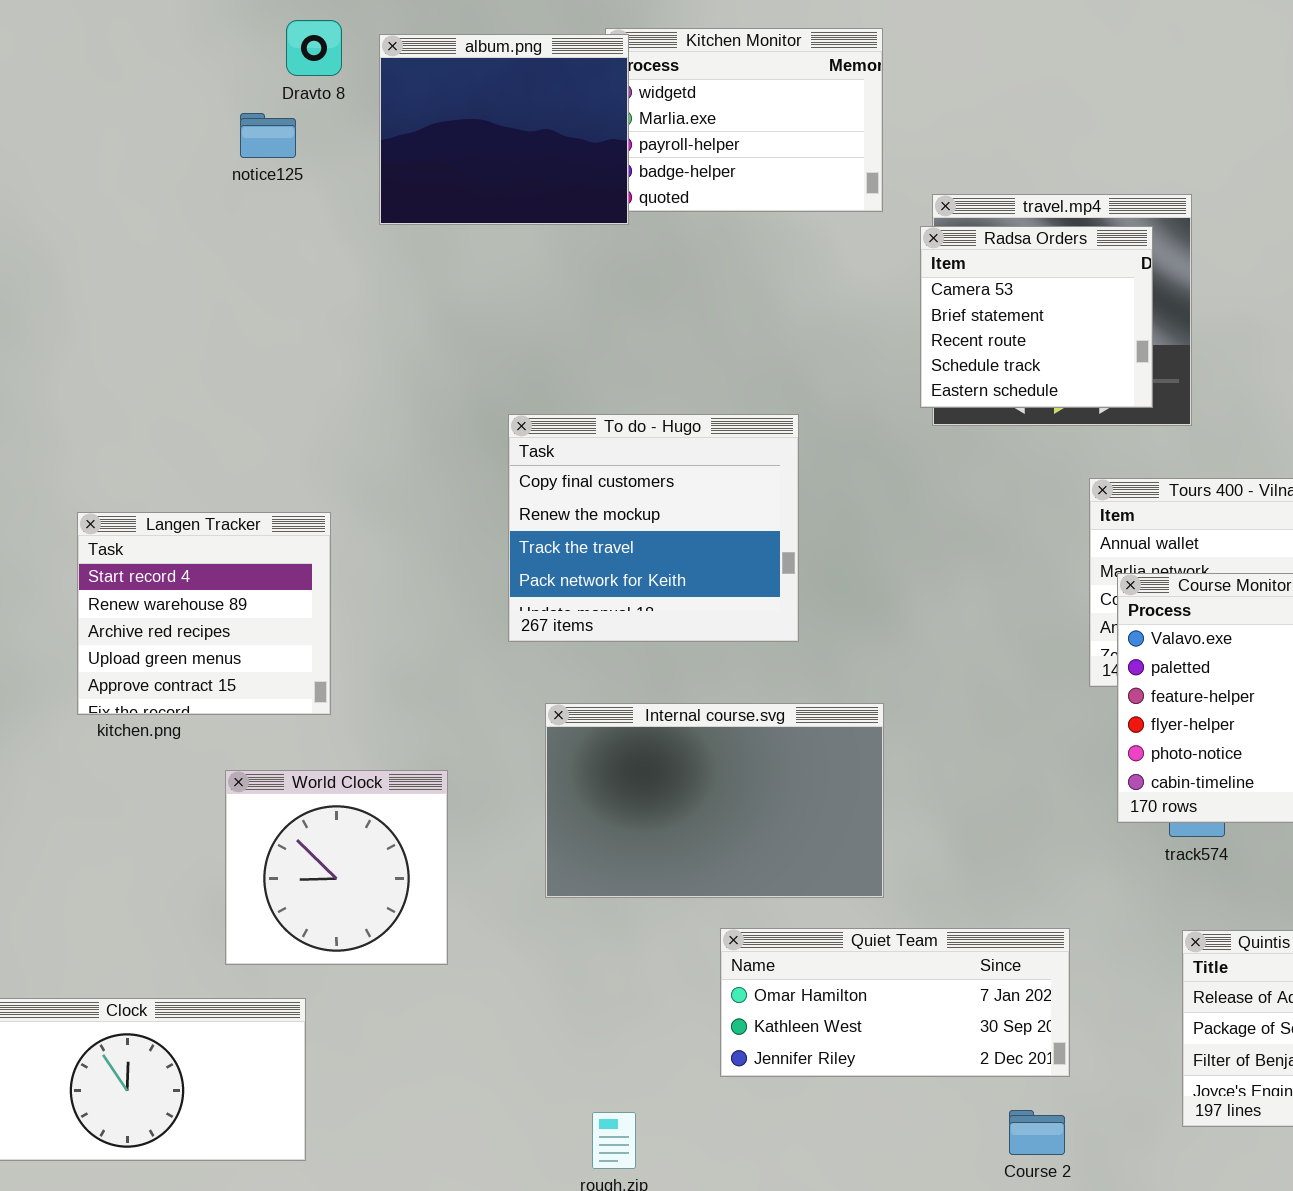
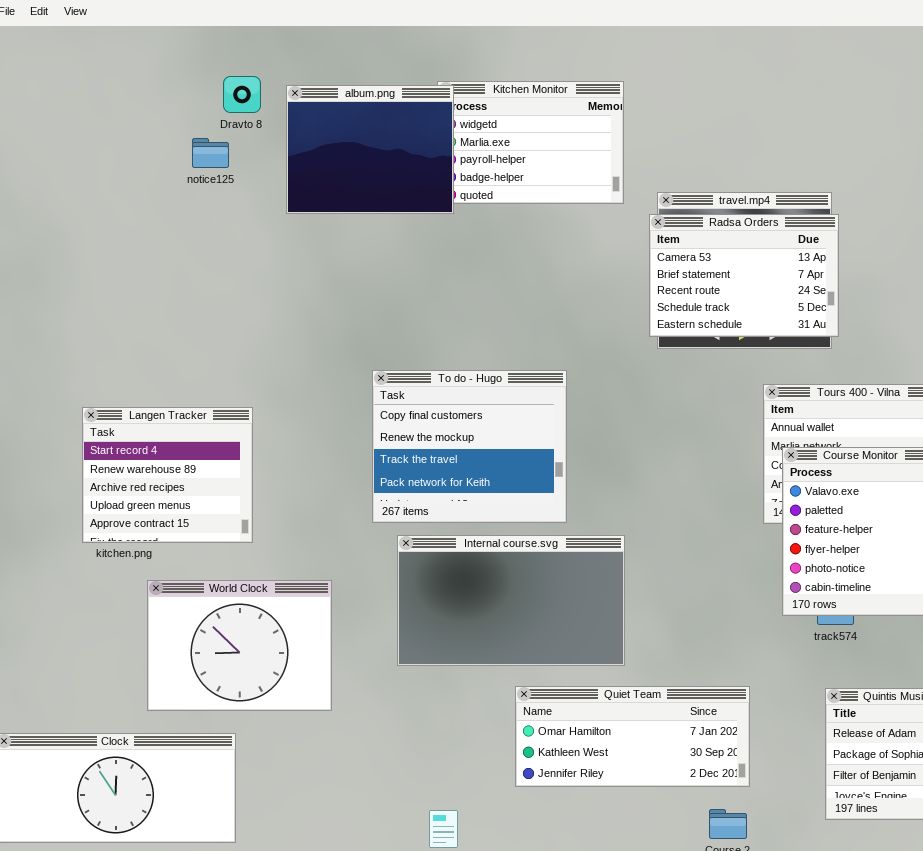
Radsa Orders: [920,226,1153,408] -> [649,214,839,337], resized
To do - Hugo: [508,414,799,642] -> [372,370,567,523], moved
World Clock: [225,770,448,965] -> [147,580,332,711], resized

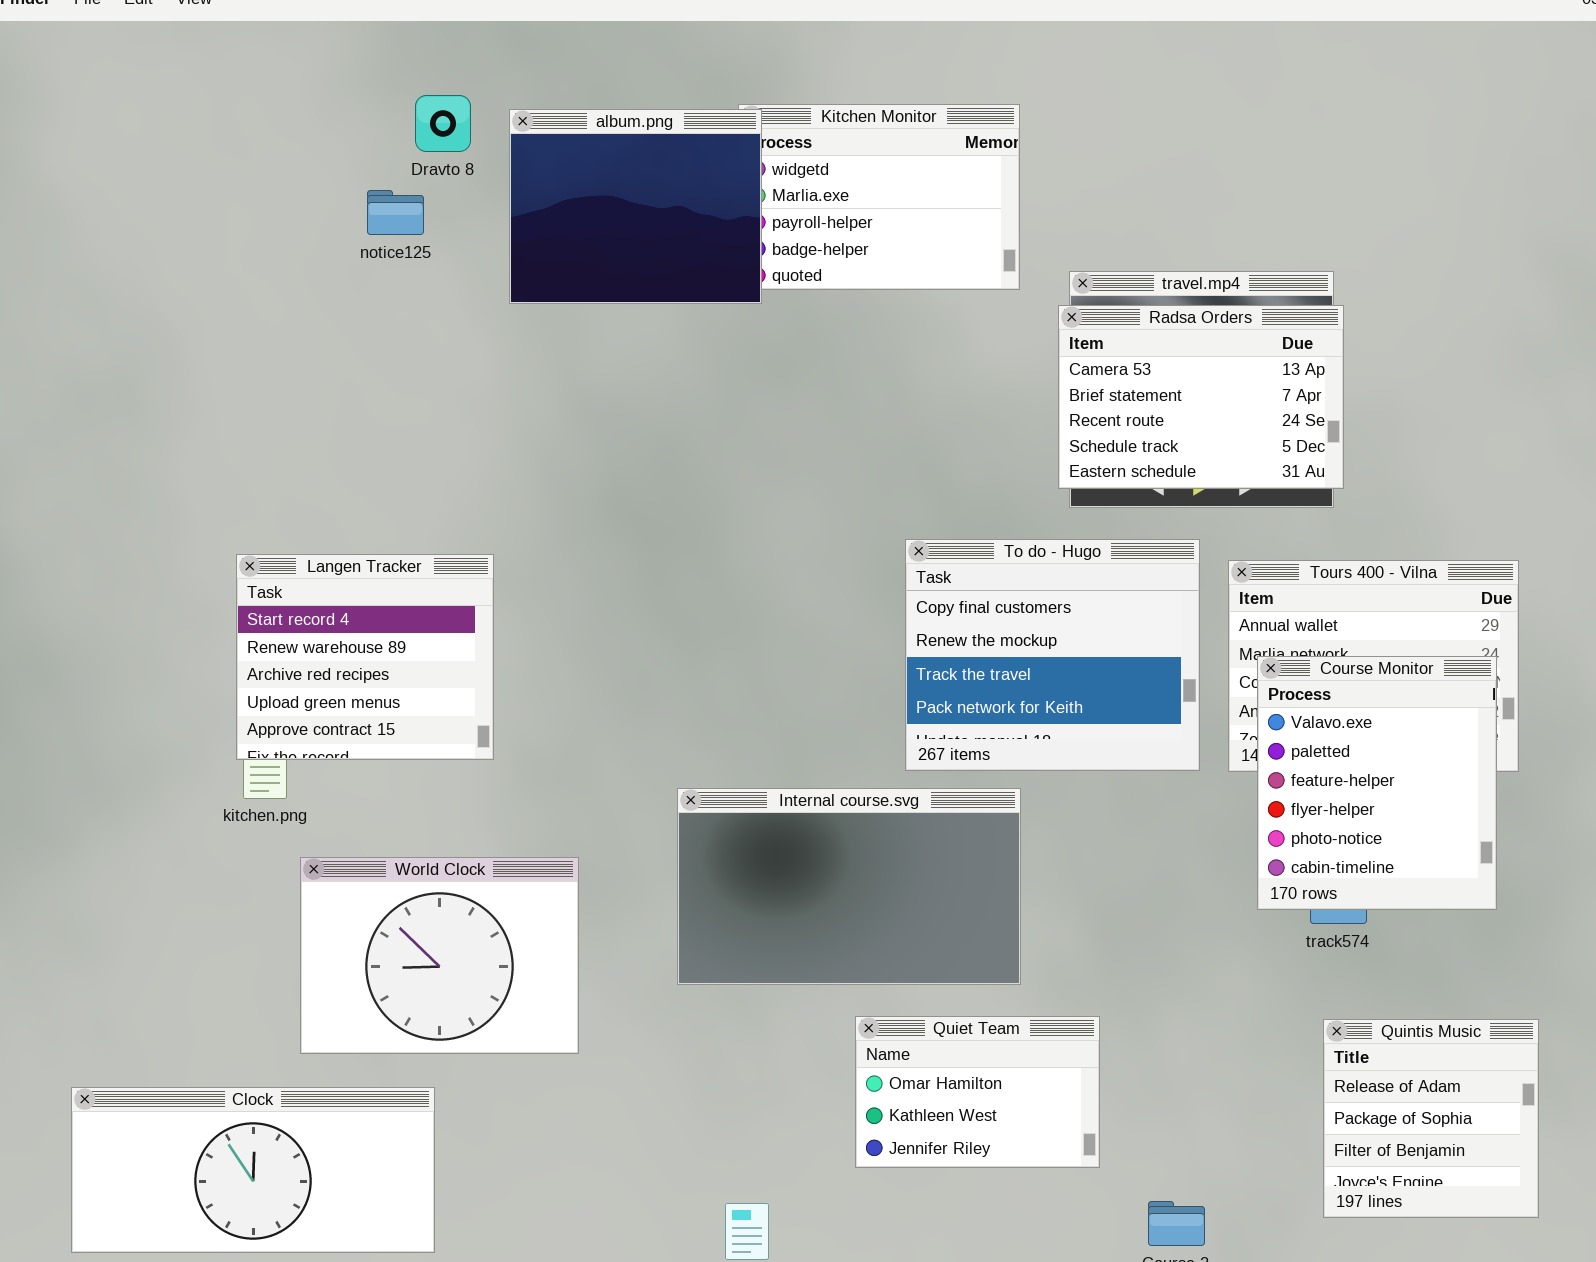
To do - Hugo: [372,370,567,523] -> [905,539,1200,771], moved
Langen Tracker: [82,407,253,543] -> [236,554,494,760], moved
Quiet Team: [515,686,750,787] -> [855,1016,1100,1168], resized

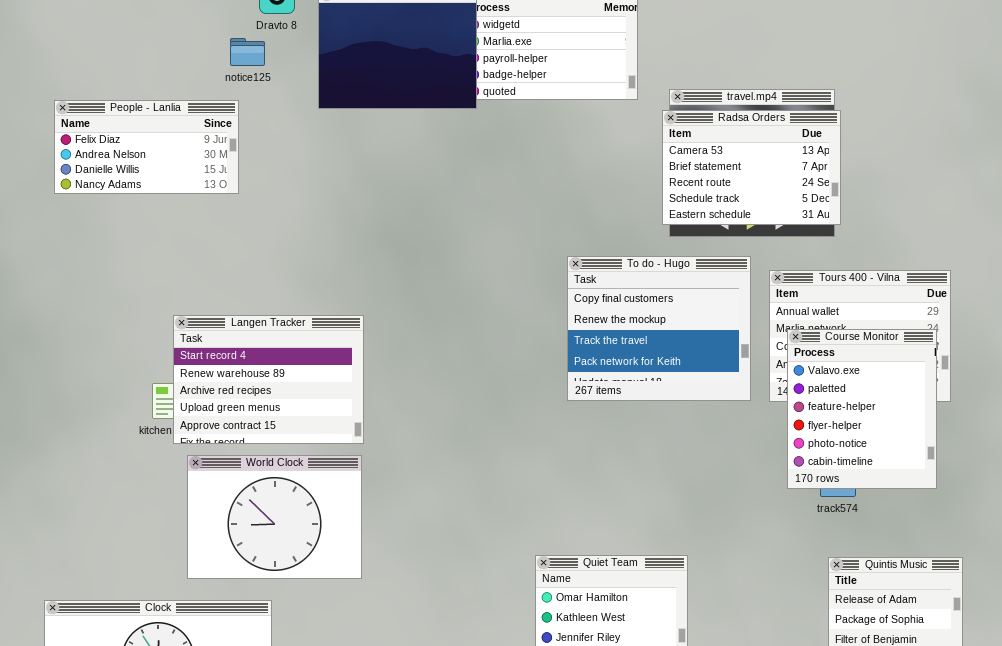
People - Lanlia: none -> [54,100,239,194], opened
Langen Tracker: [236,554,494,760] -> [173,315,364,444], moved, resized
Internal course.svg: [677,788,1021,985] -> none, closed

